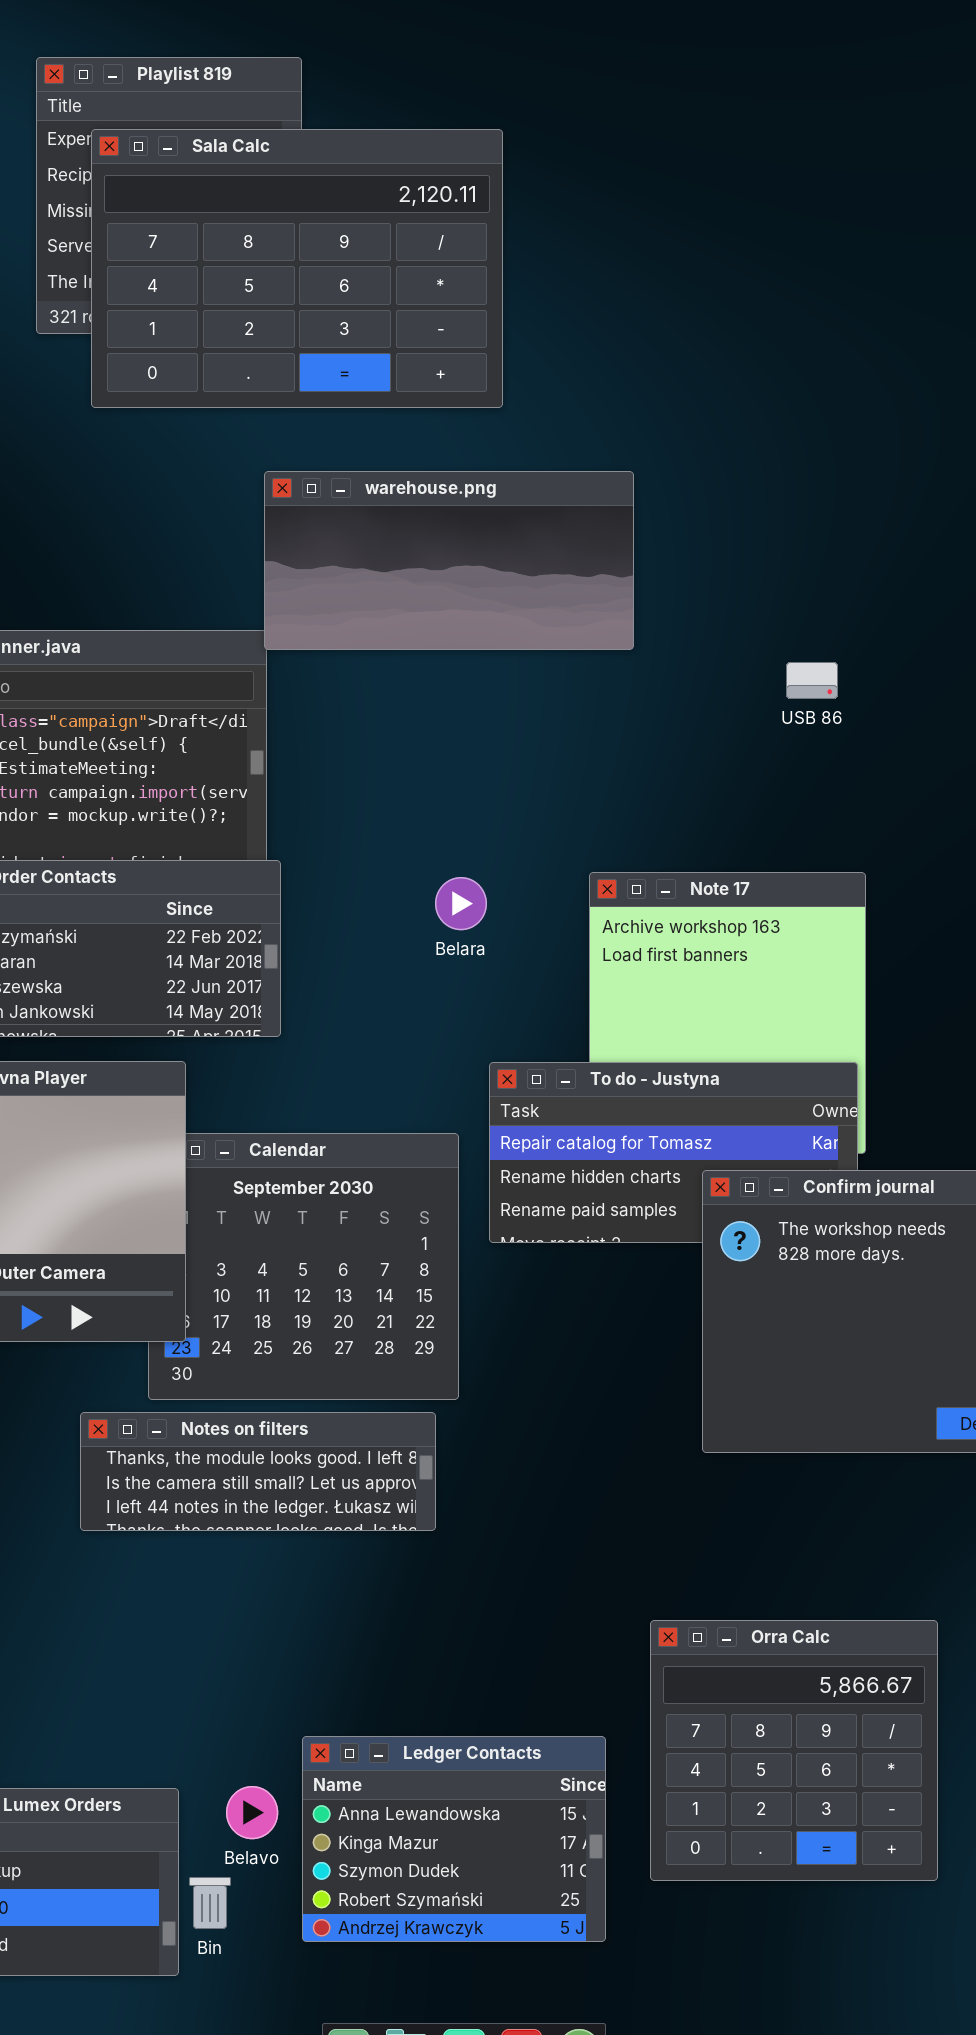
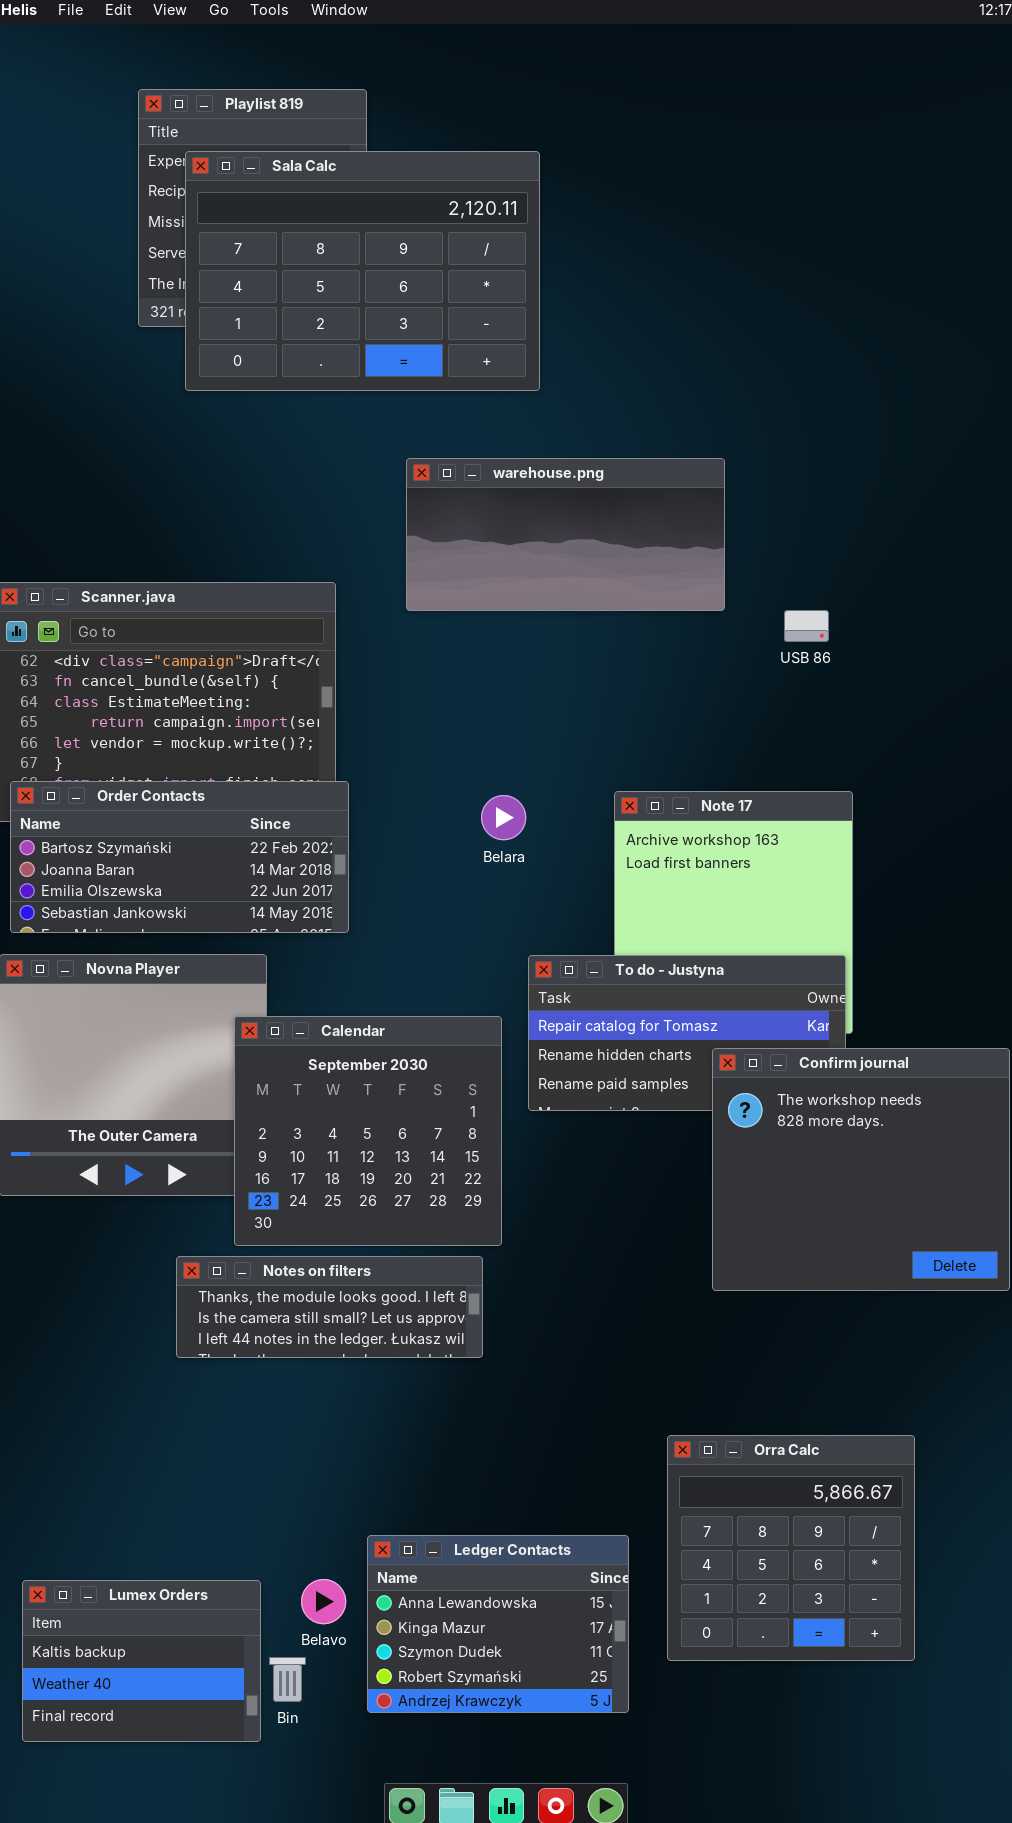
warehouse.png: [264,471,634,650] -> [406,458,725,611], moved
Calendar: [148,1133,459,1400] -> [234,1016,502,1246], raised

